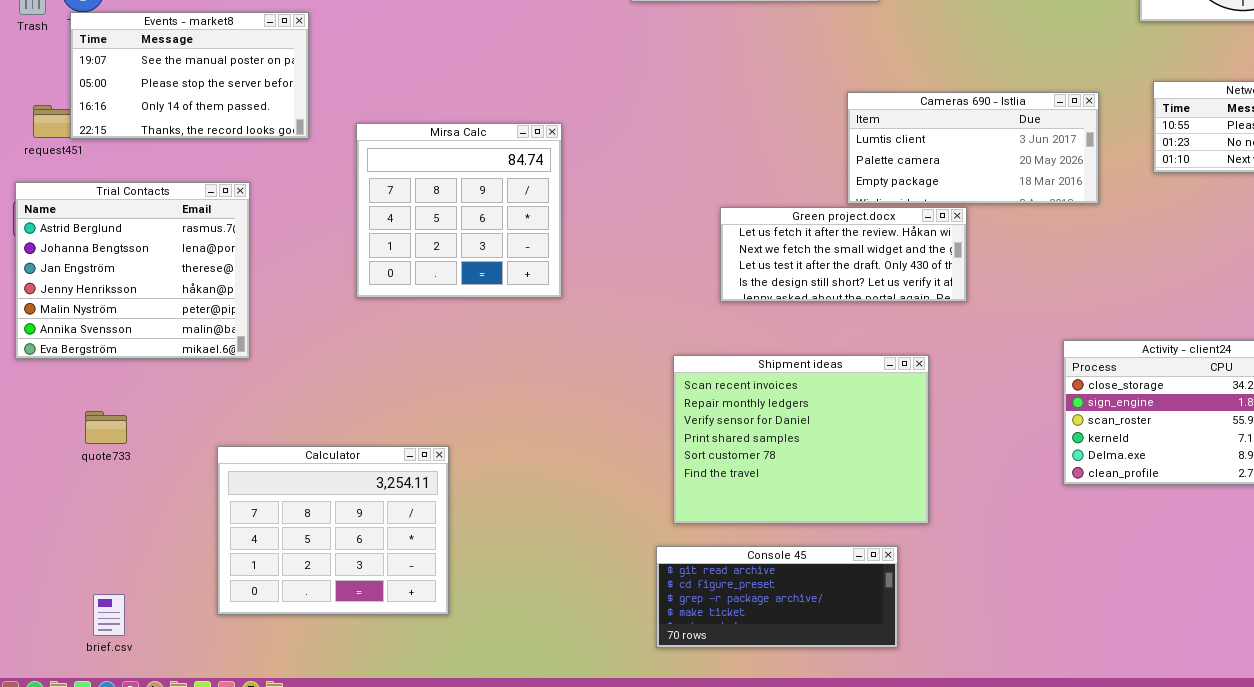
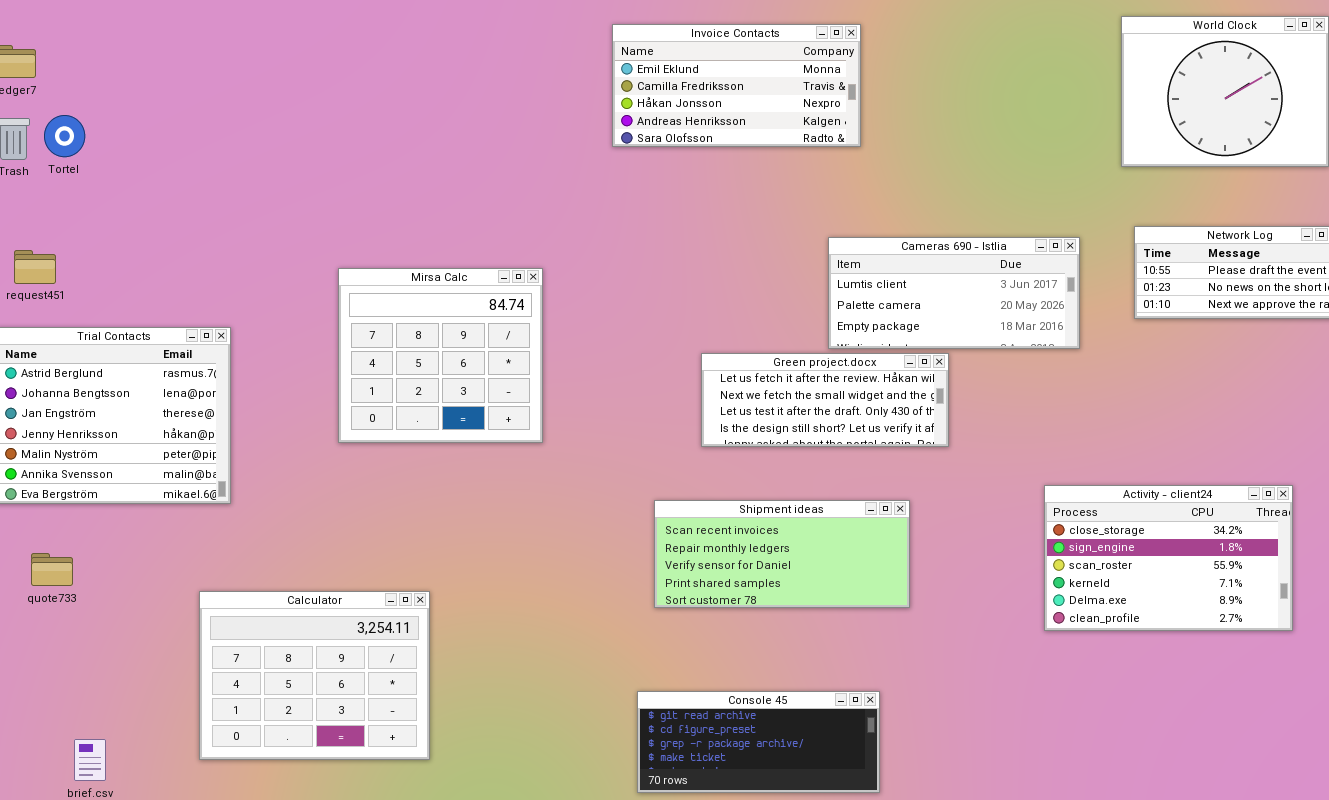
Events - market8: [70,12,309,139] -> none, closed
Shipment ideas: [673,355,929,524] -> [654,500,910,608], resized
quote733: [85,411,127,444] -> [31,553,73,586], moved

